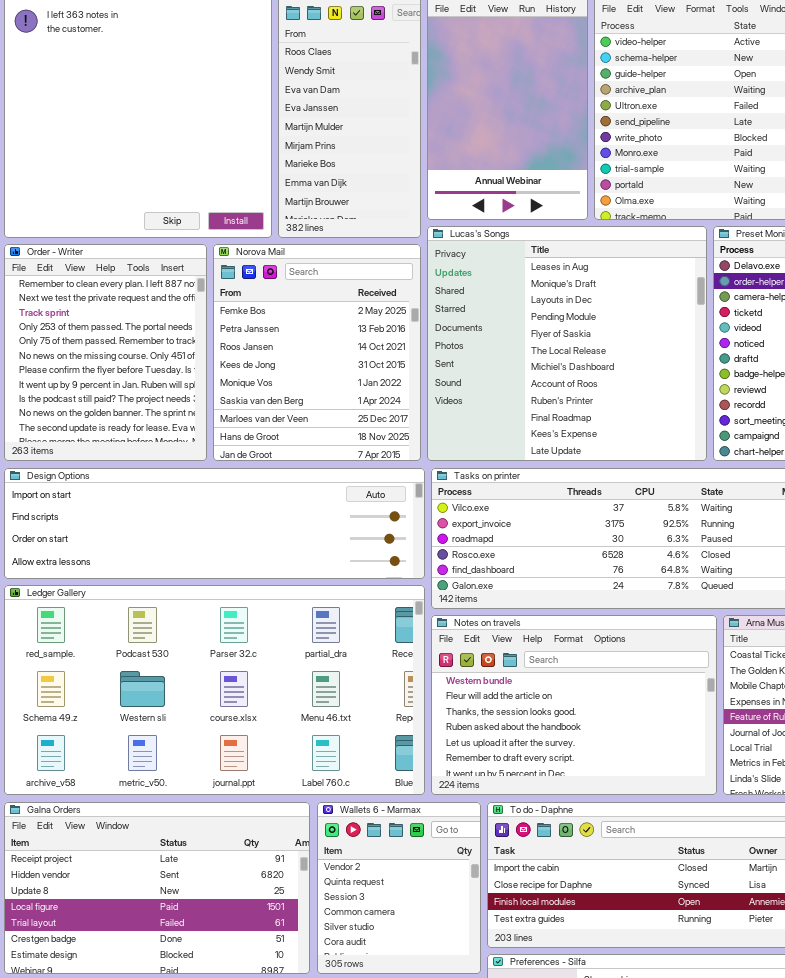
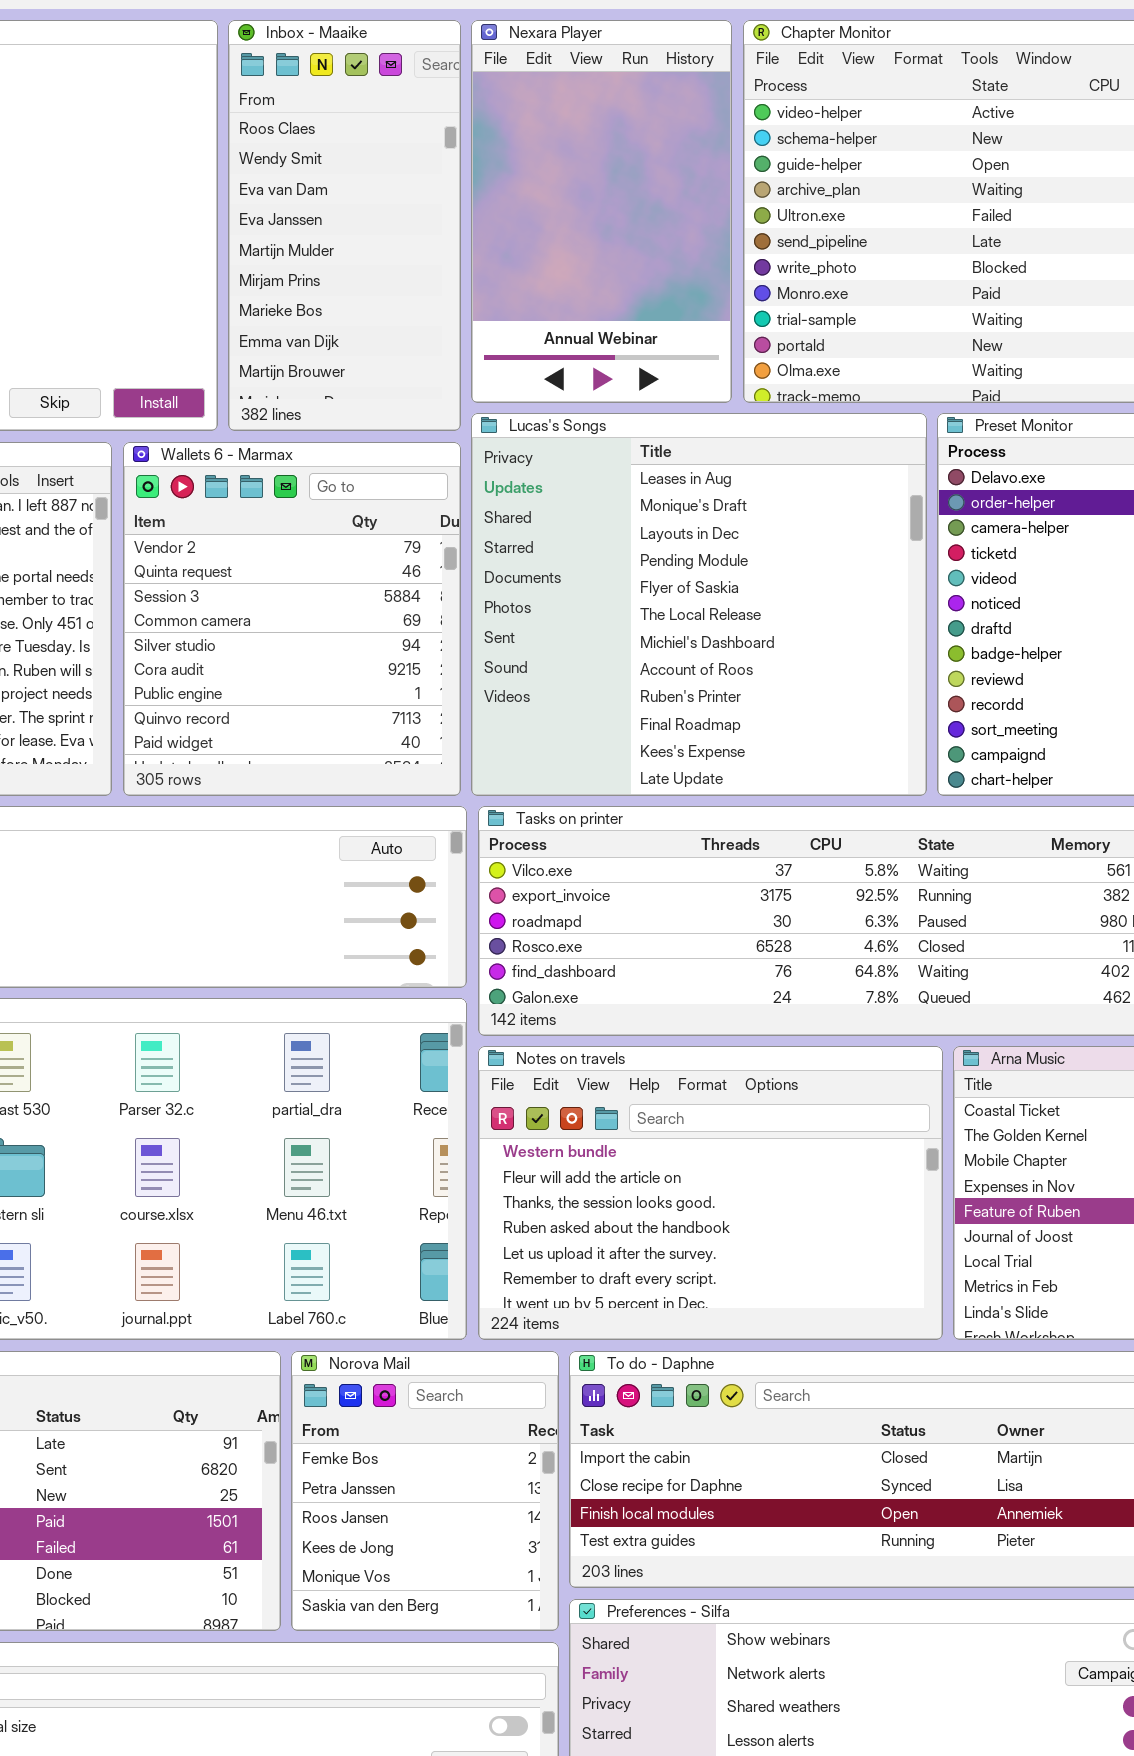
Norova Mail: [213,244,421,461] -> [291,1351,559,1631], moved, resized
Wallets 6 - Marmax: [317,802,481,974] -> [123,442,461,796], moved, resized

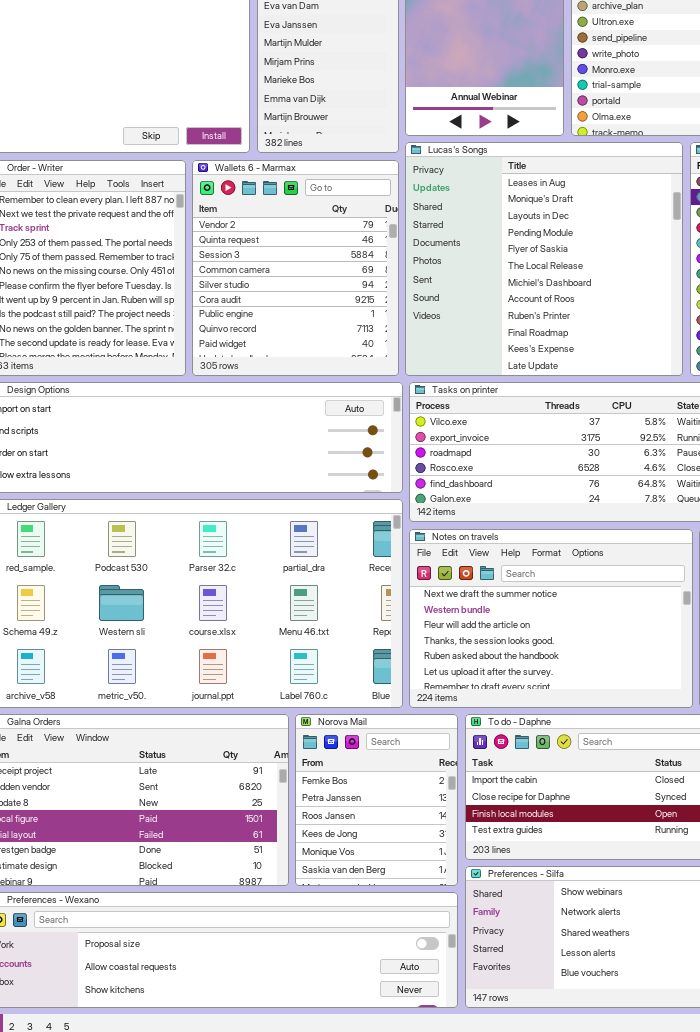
Notes on travels: [478,1046,943,1340] -> [409,529,693,708], scrolled up 1 row

